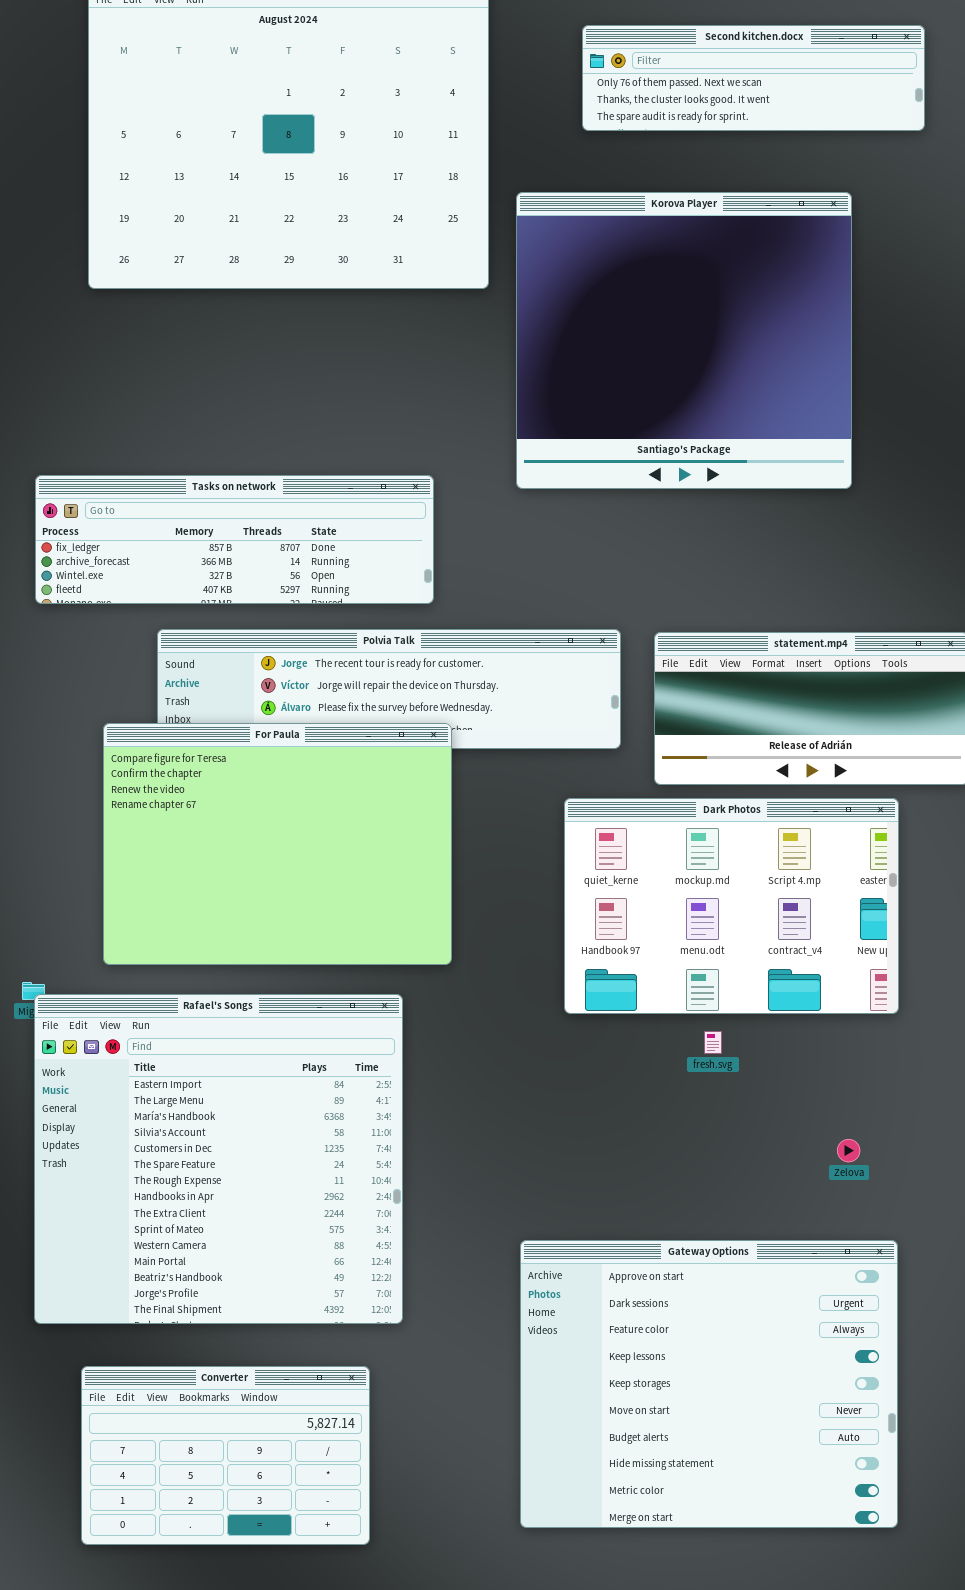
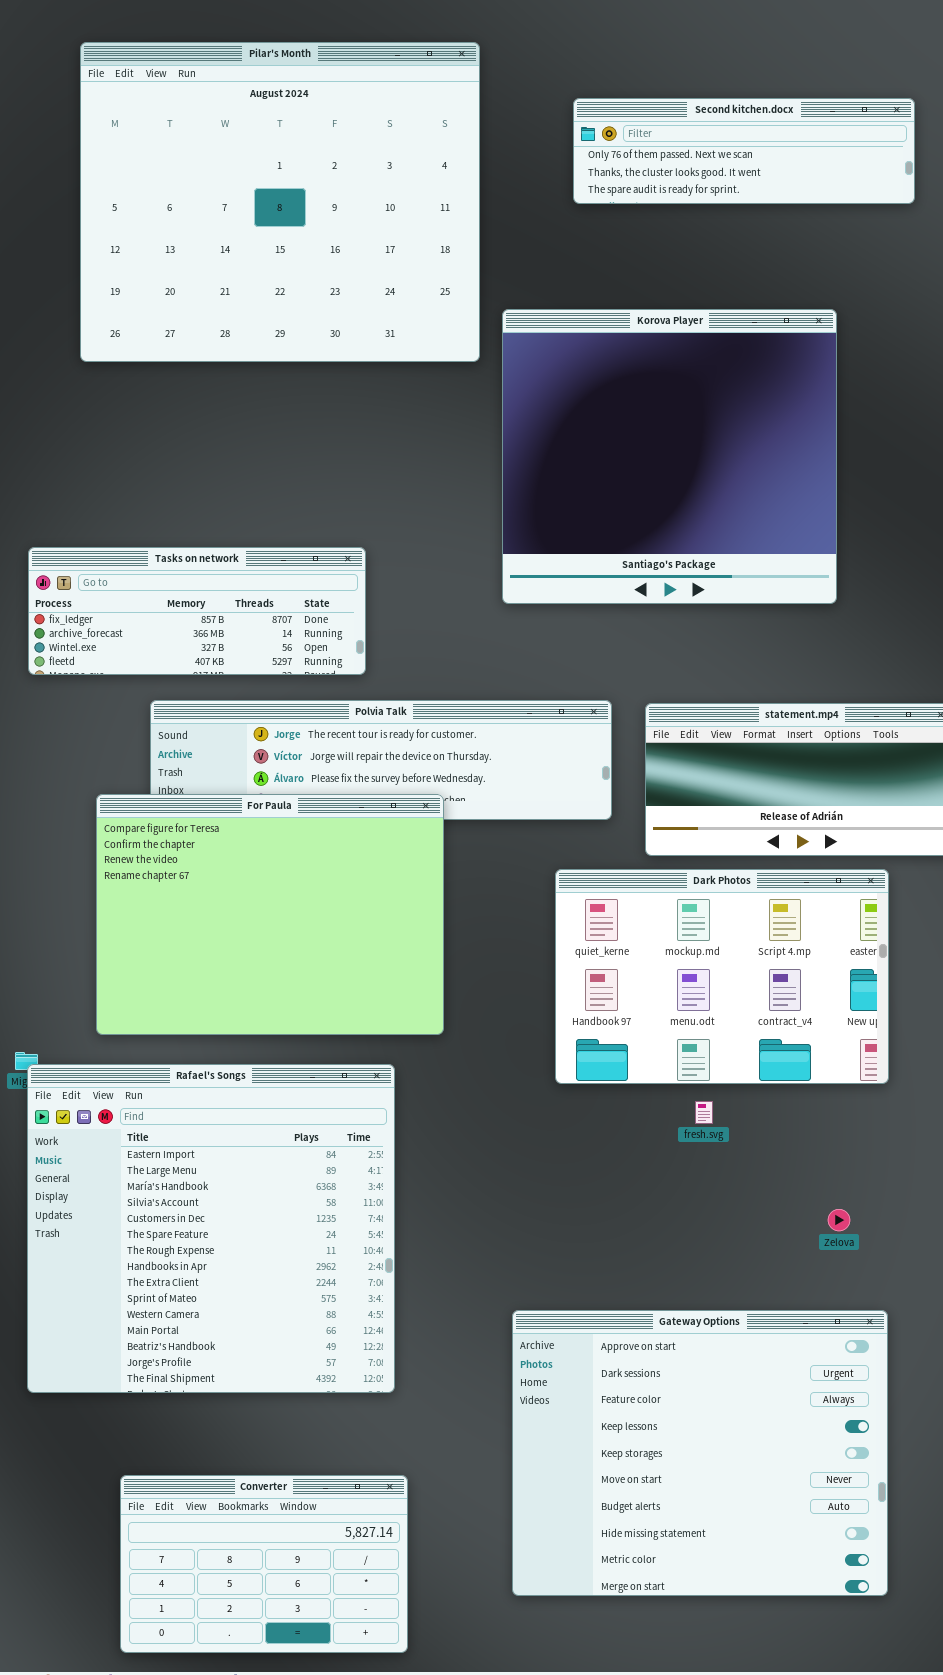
Korova Player: [516,192,852,489] -> [502,309,837,604], moved
Tasks on network: [35,475,434,604] -> [28,547,366,675], resized
Converter: [81,1366,370,1545] -> [120,1475,408,1653], moved

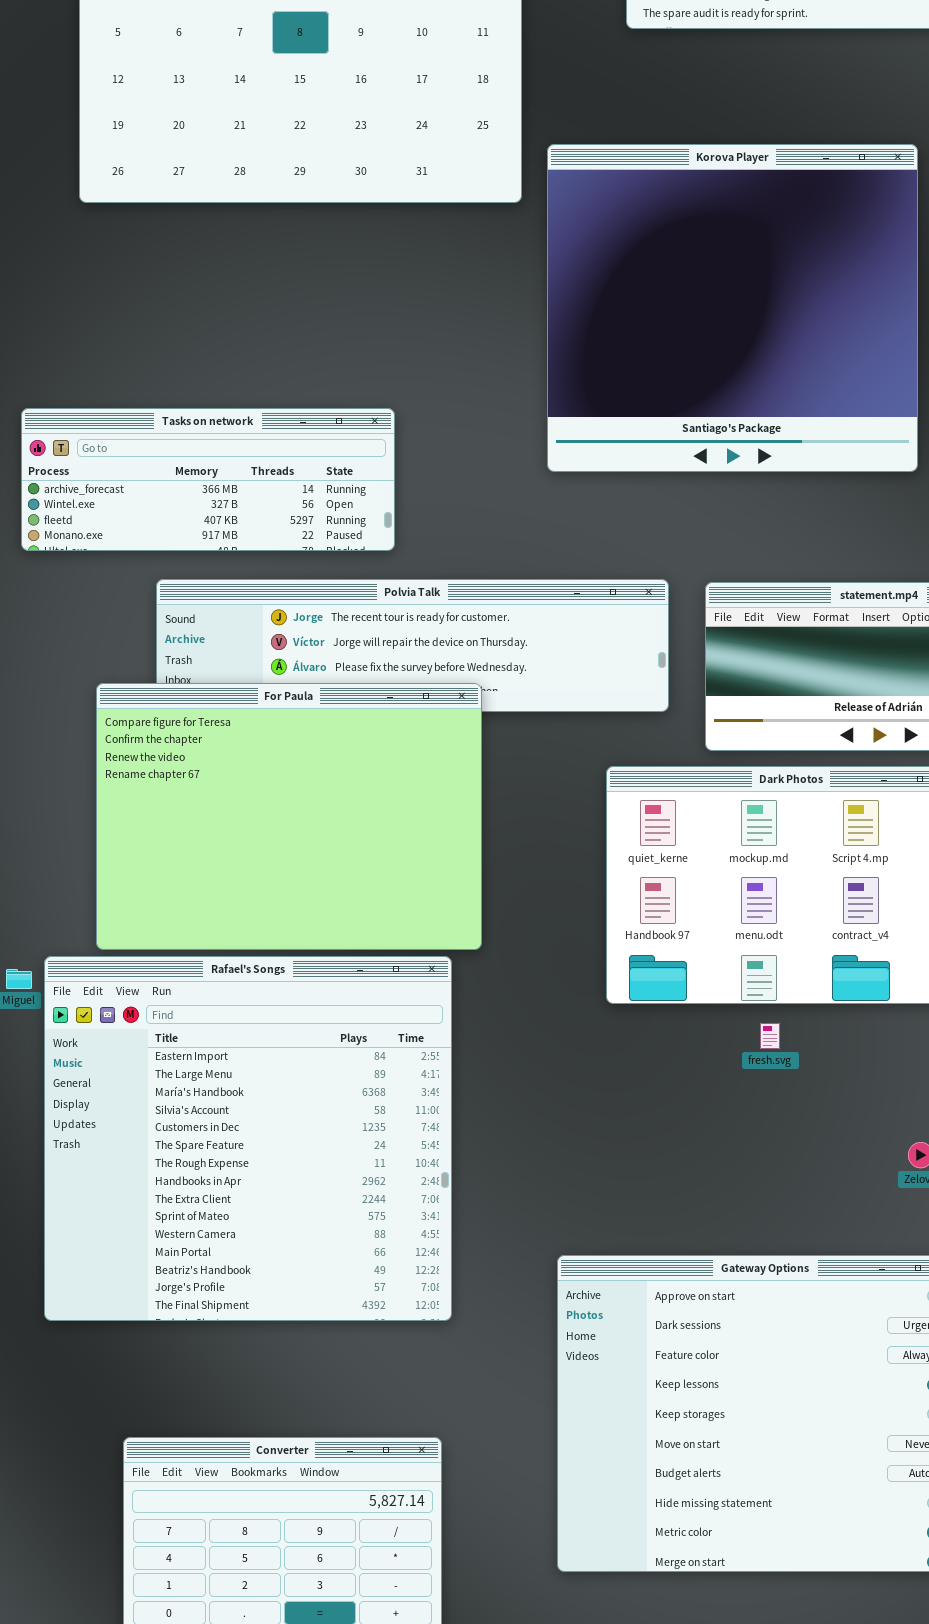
Tasks on network: [28,547,366,675] -> [21,408,395,551], scrolled down 1 row
Rafael's Songs: [27,1064,395,1393] -> [44,956,452,1321], moved

